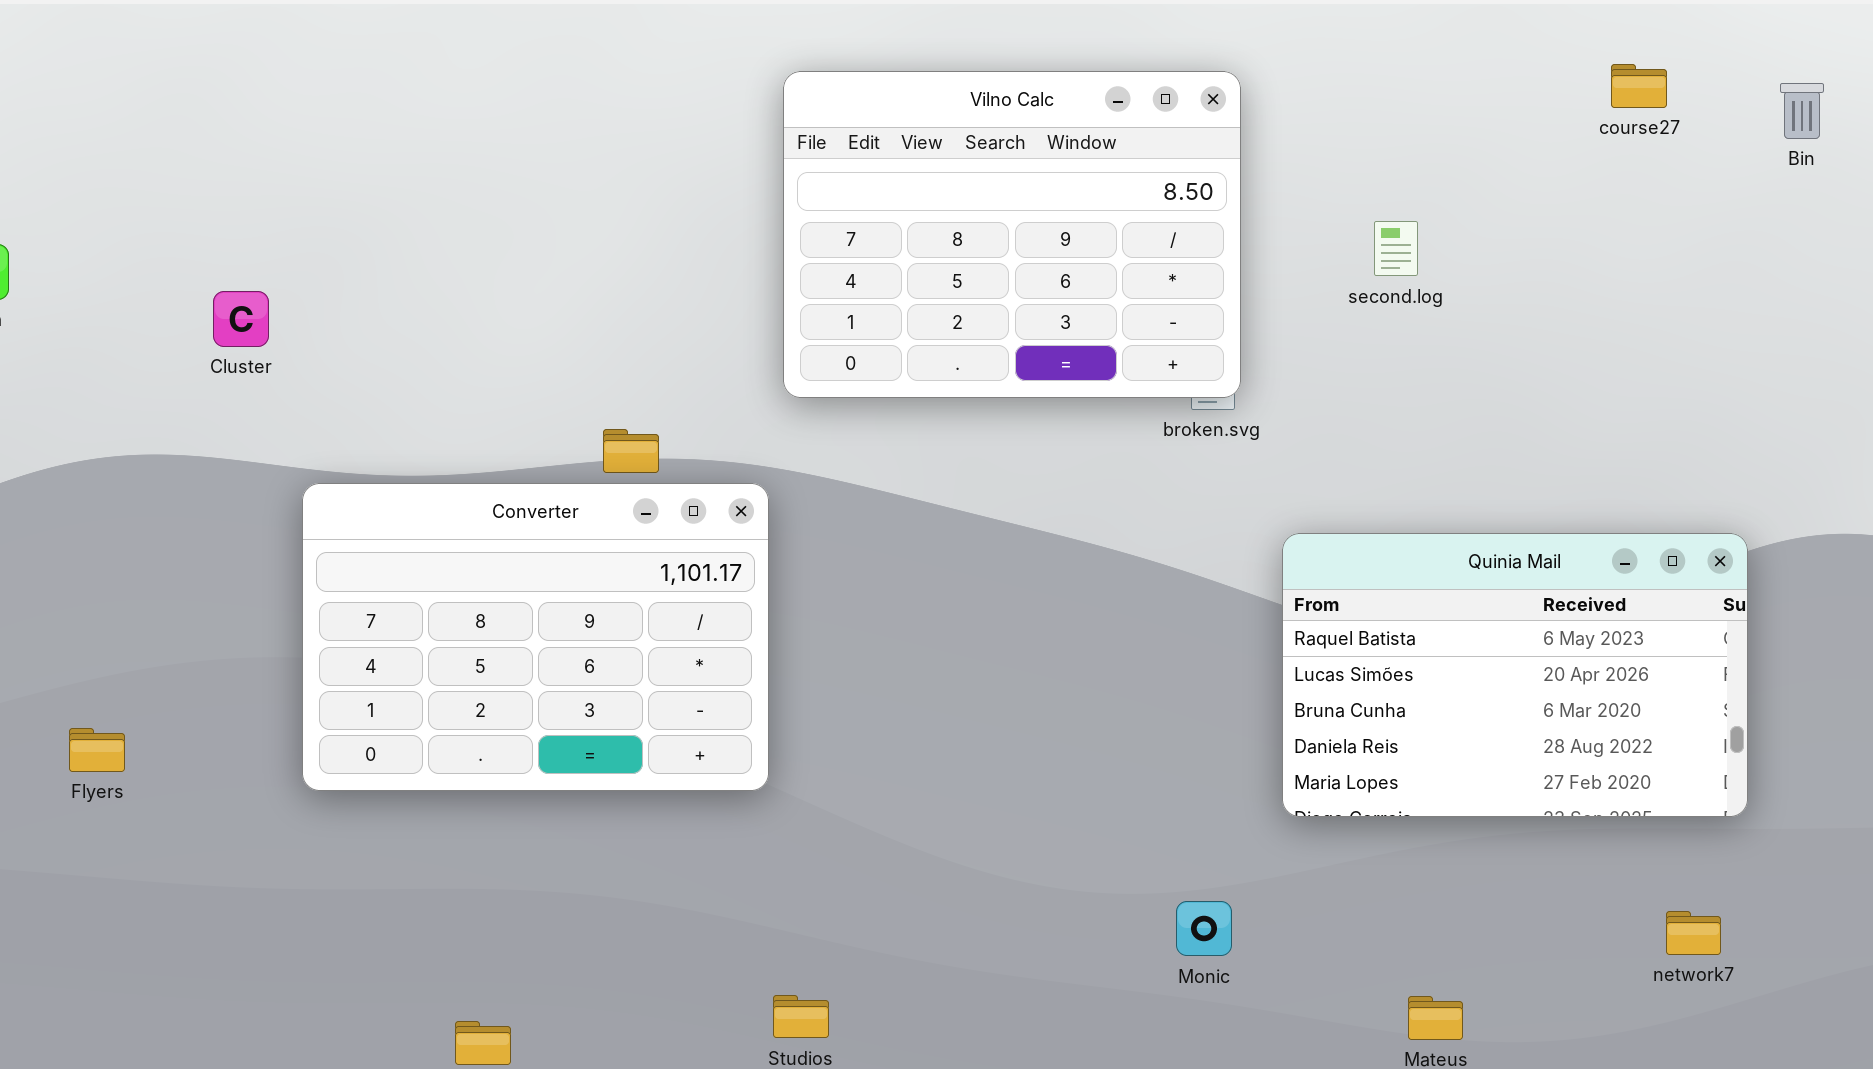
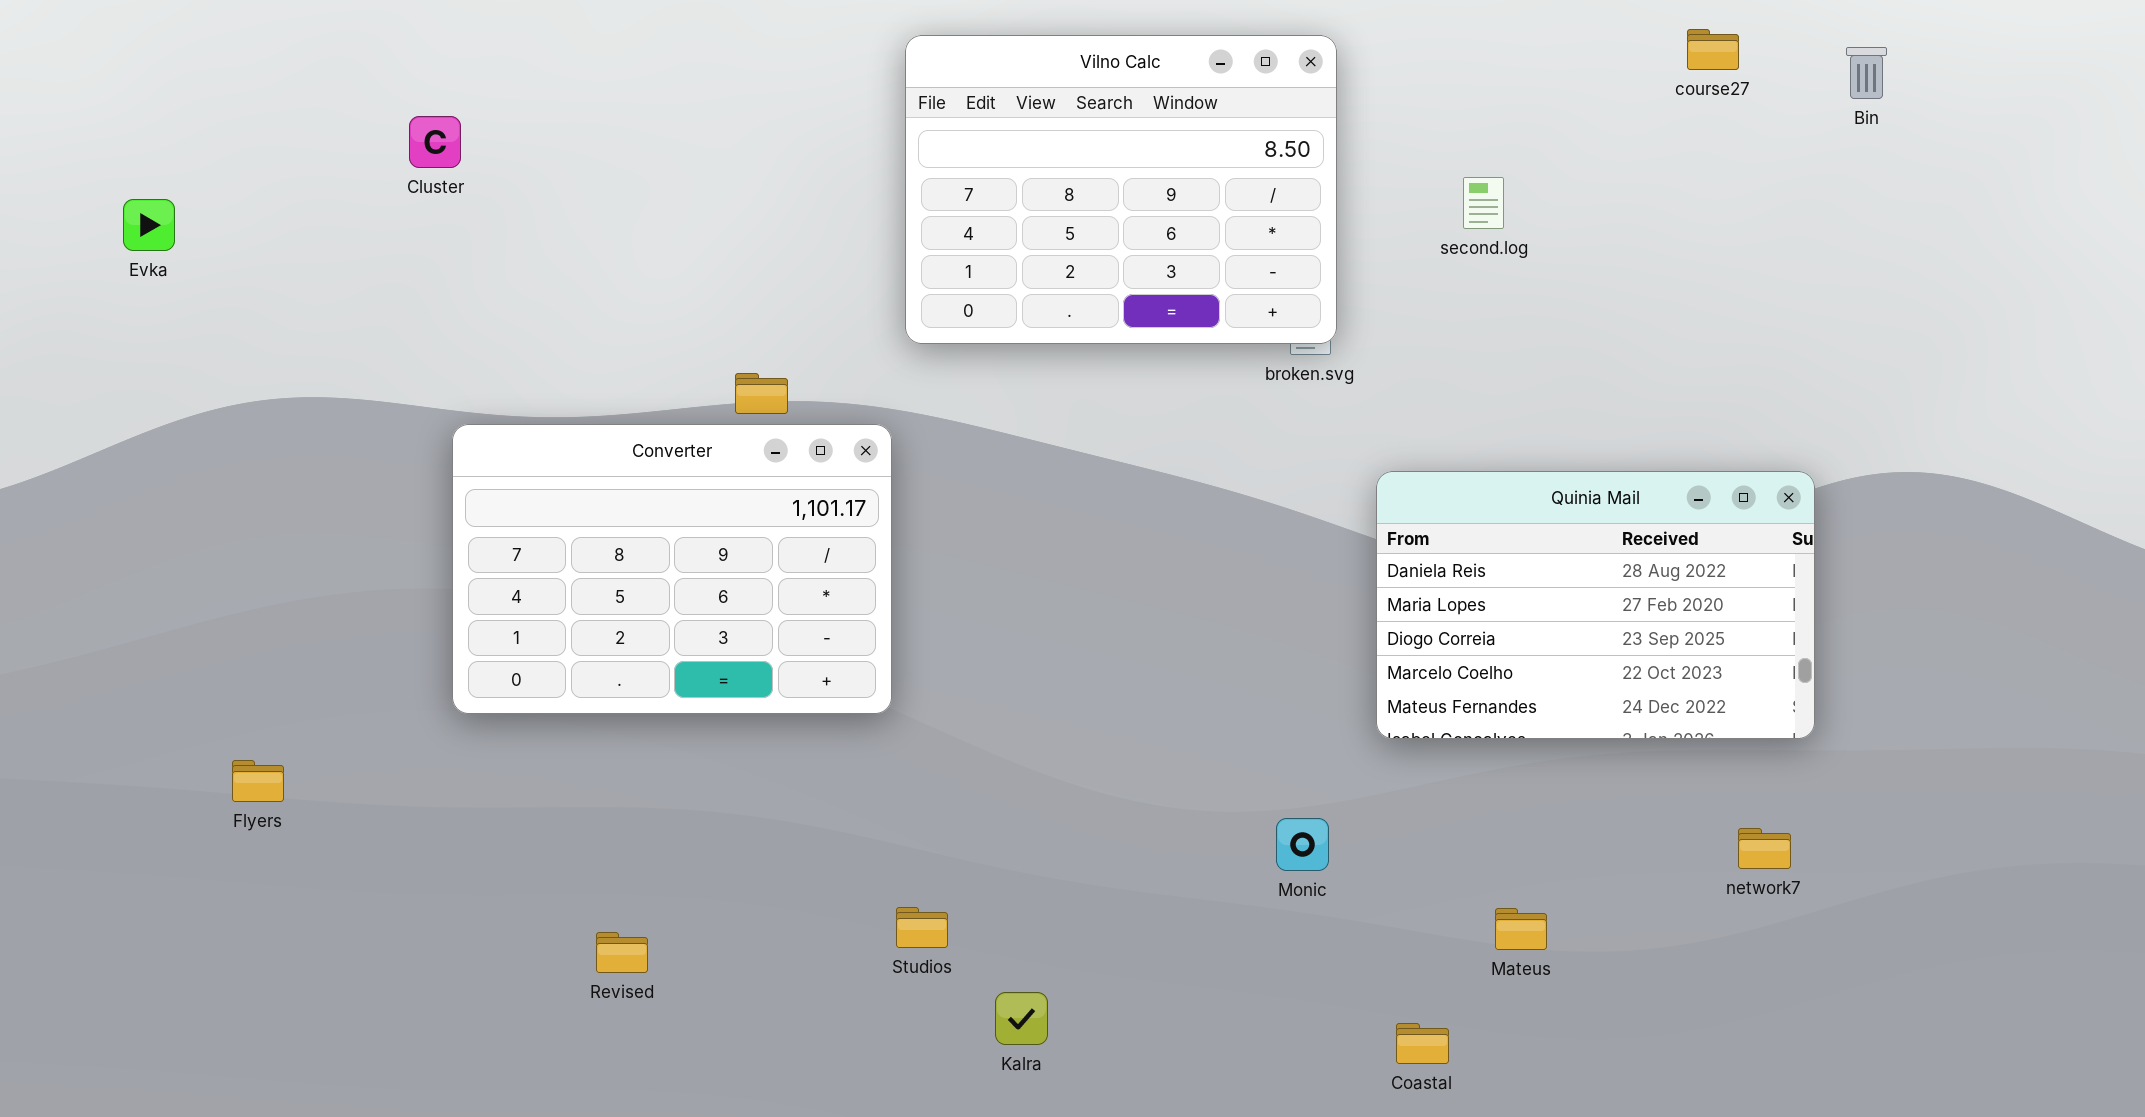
Cluster: [213,291,269,347] -> [409,116,461,168], moved
Quinia Mail: [1282,533,1748,817] -> [1376,471,1815,739], scrolled down 3 rows
Flyers: [69,728,125,772] -> [232,760,284,802], moved

